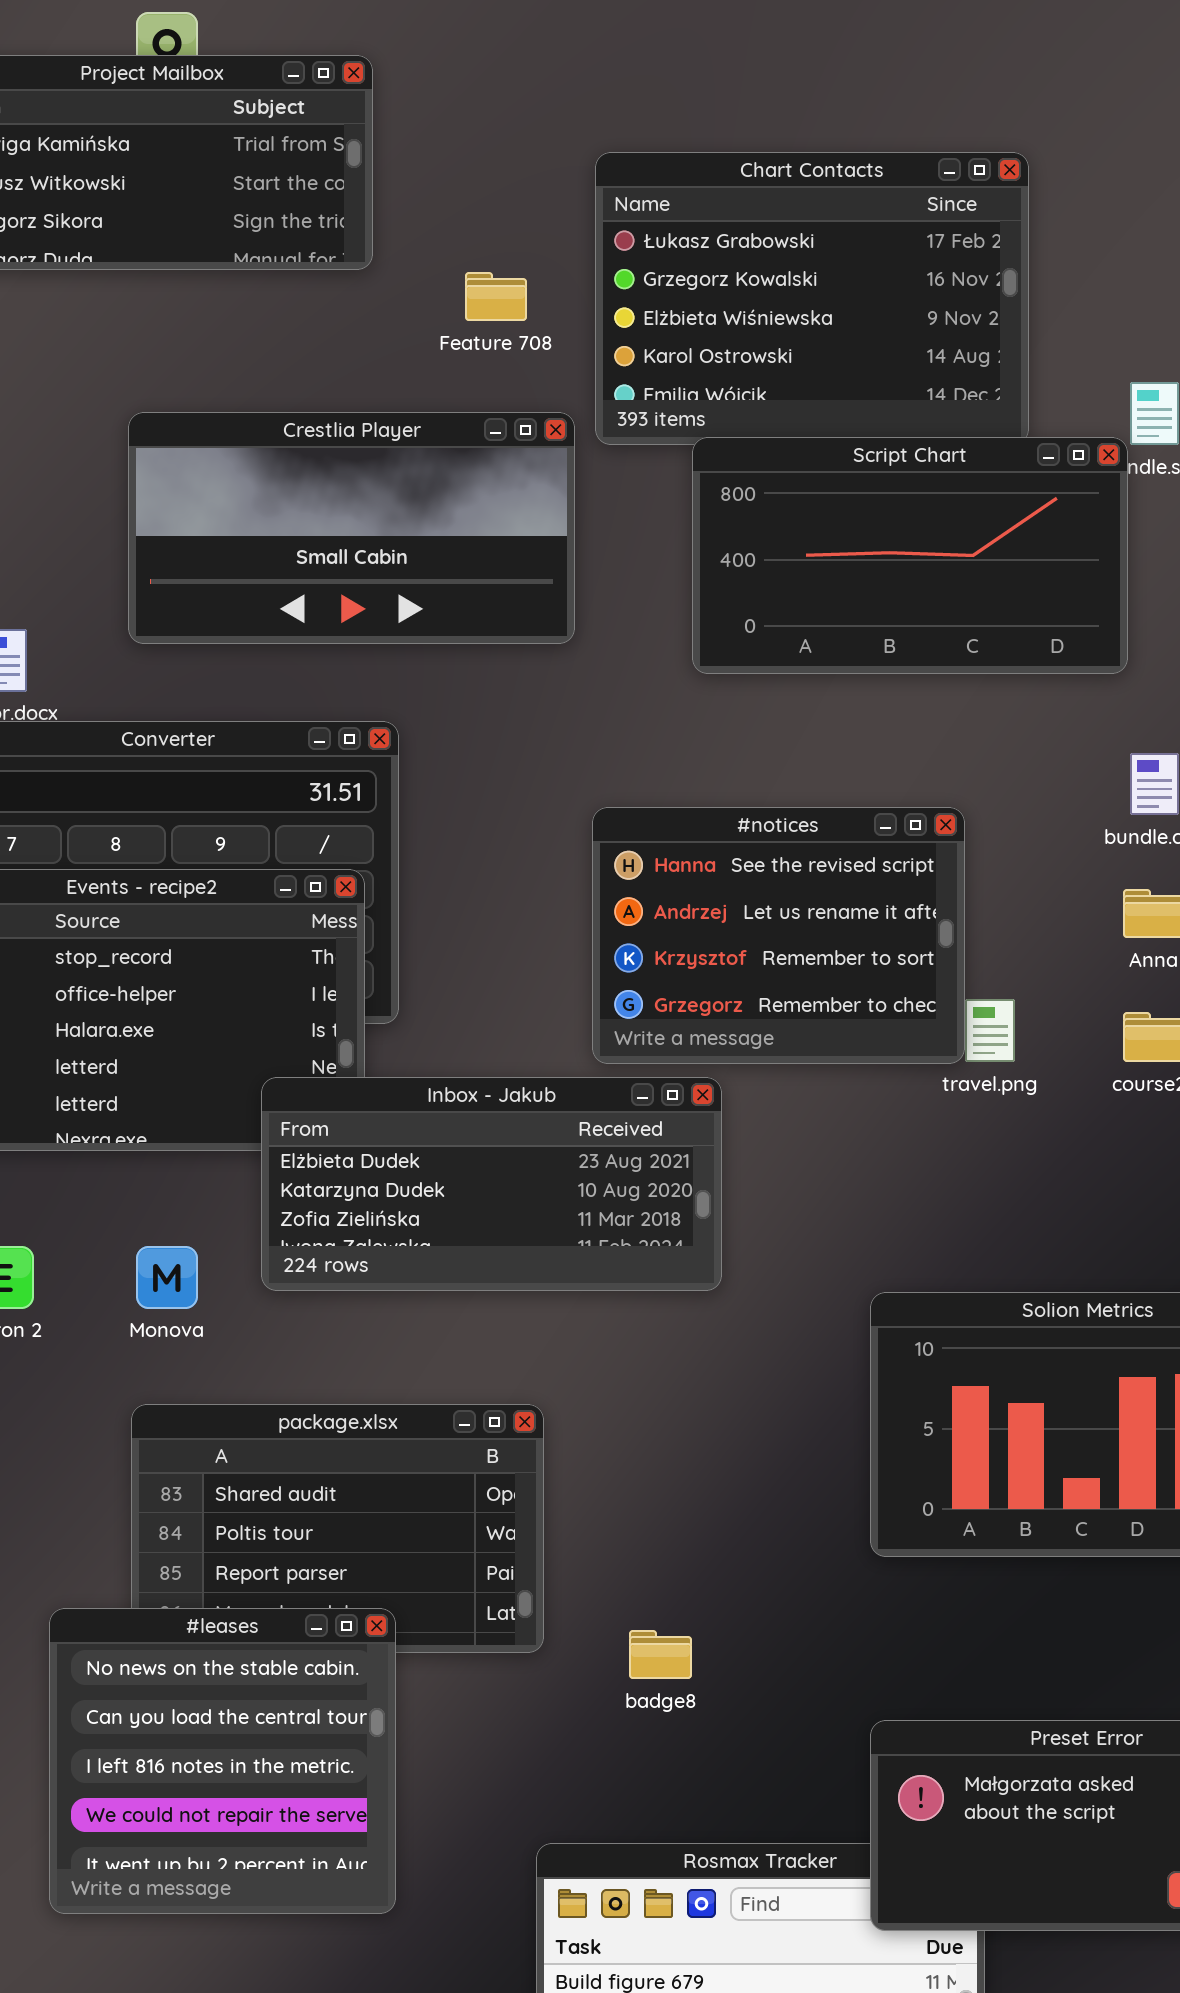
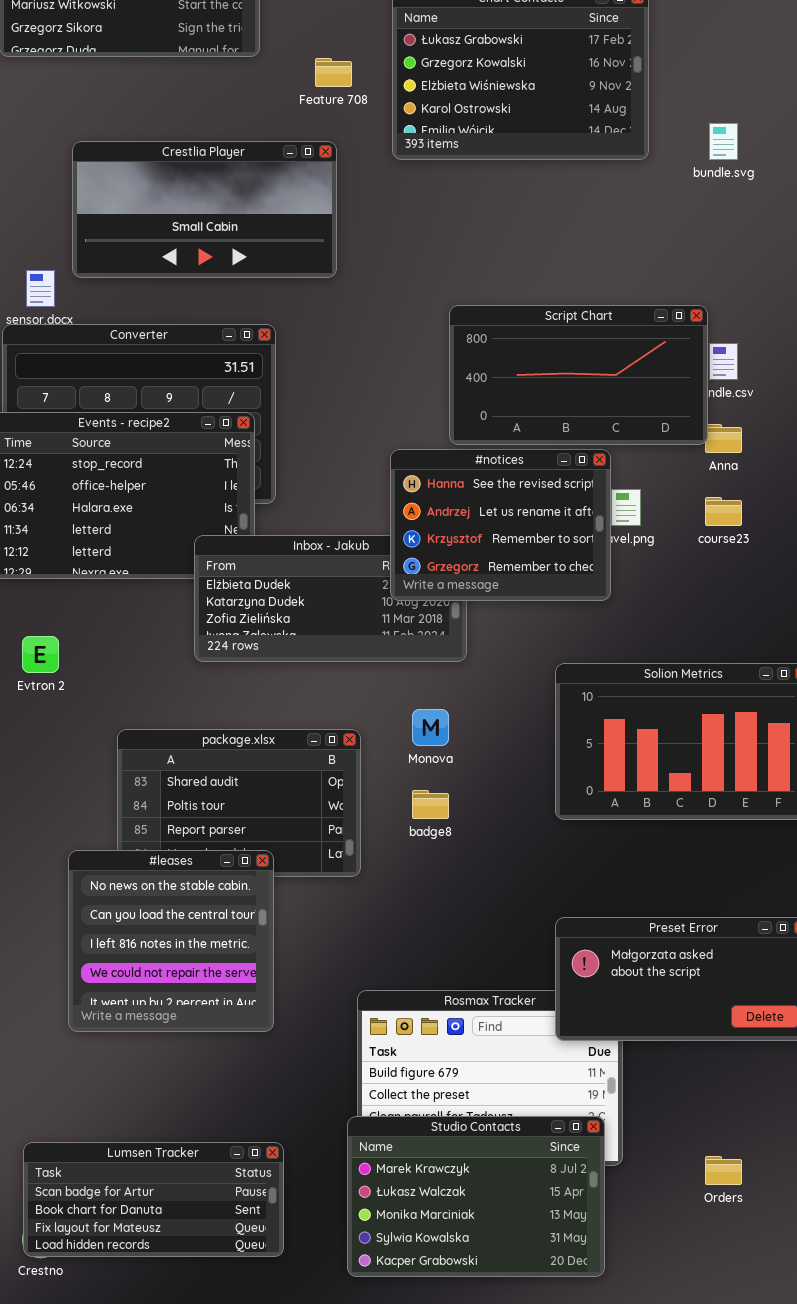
Crestlia Player: [128,412,575,644] -> [72,141,337,278], moved
Script Chart: [692,437,1128,674] -> [449,305,708,445], moved
#notices: [592,807,965,1064] -> [390,449,611,601], moved
Monova: [136,1246,198,1309] -> [412,709,449,746], moved
badge8: [629,1630,692,1679] -> [412,790,449,819], moved

